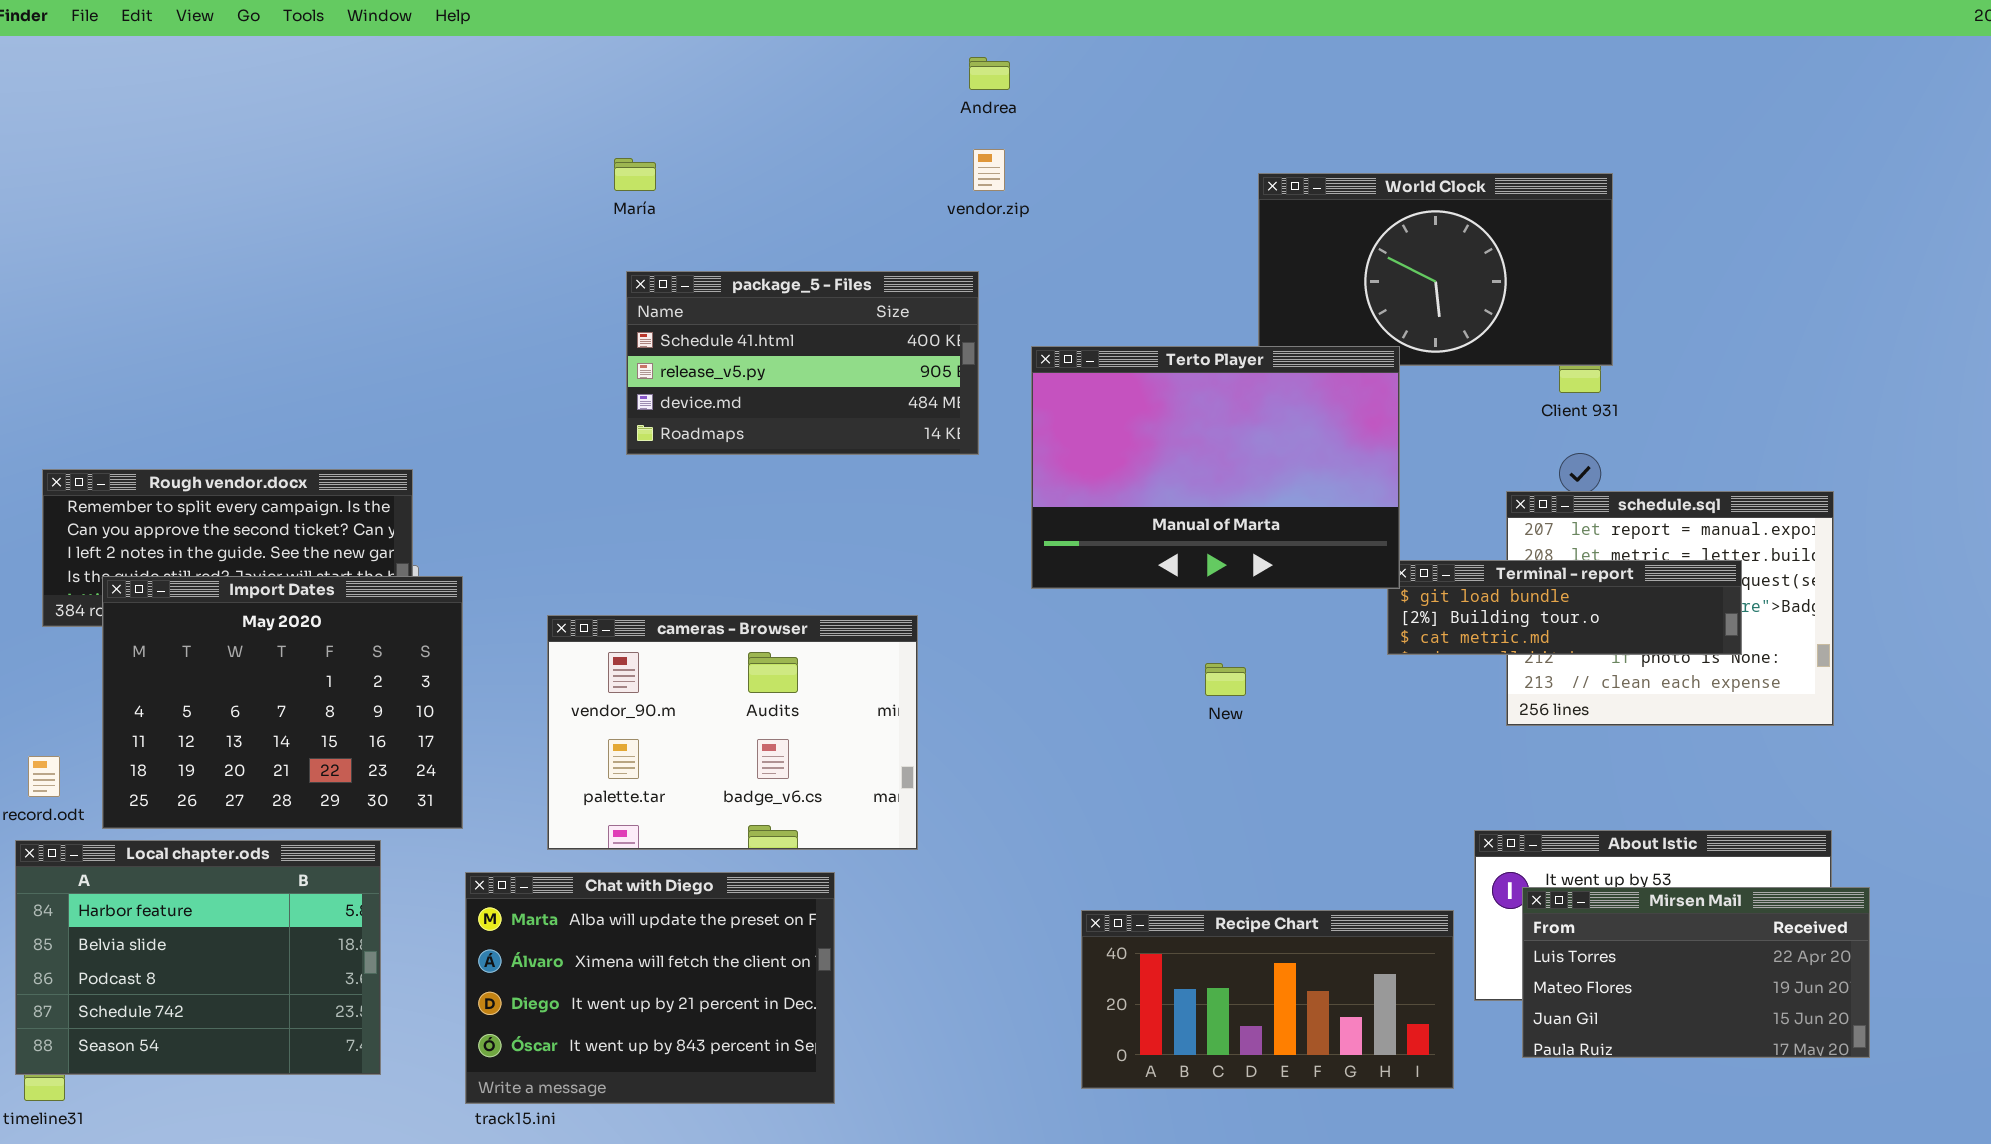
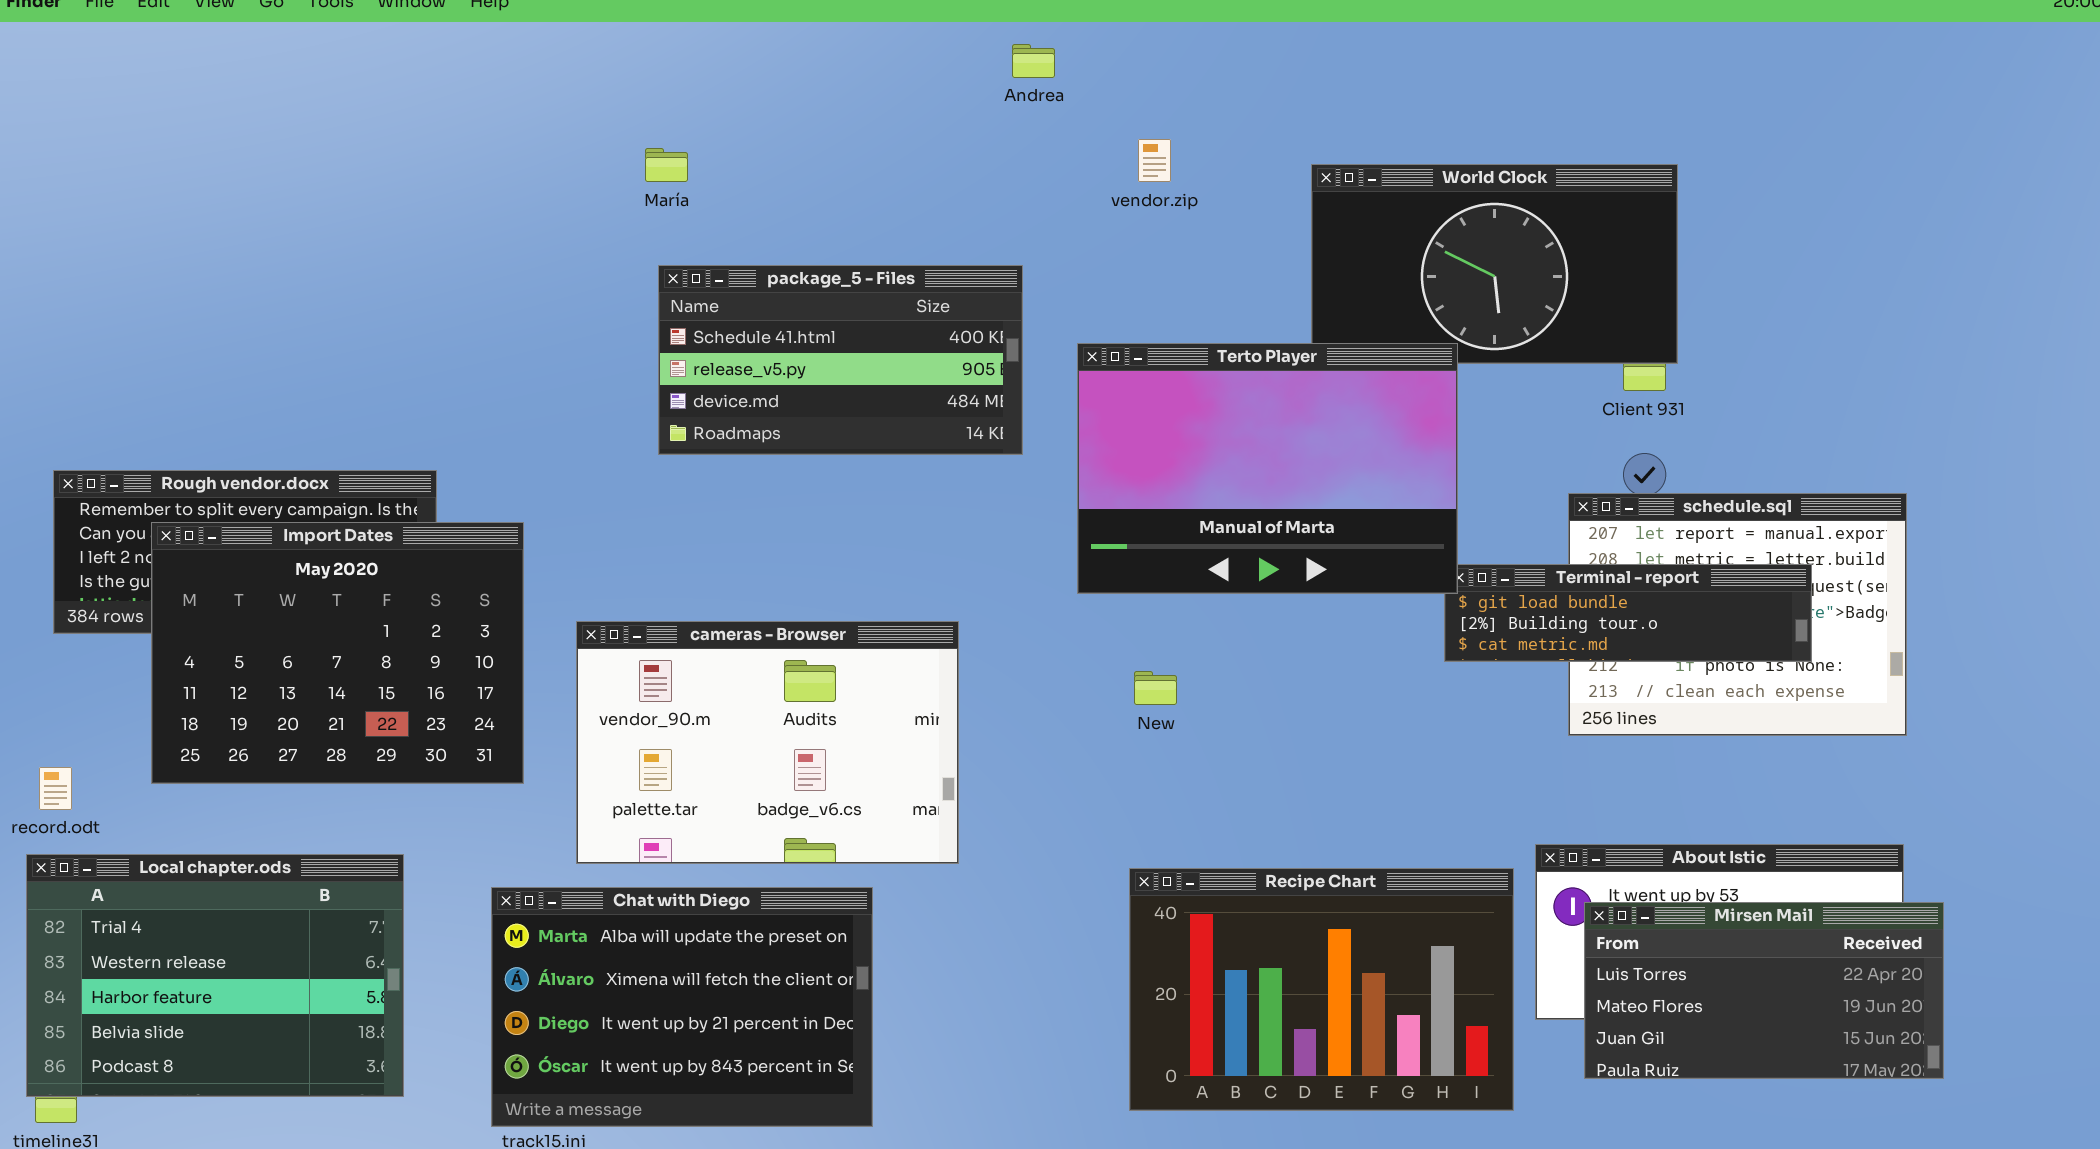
vendor.zip: [973,149,1005,191] -> [1138,139,1171,182], moved
Import Dates: [102,576,463,829] -> [151,522,524,784], moved
New: [1205,663,1246,696] -> [1134,671,1177,705], moved
Local chapter.ods: [15,840,381,1075] -> [26,854,404,1097], scrolled up 2 rows
Recipe Chart: [1081,910,1454,1089] -> [1129,868,1514,1111], resized

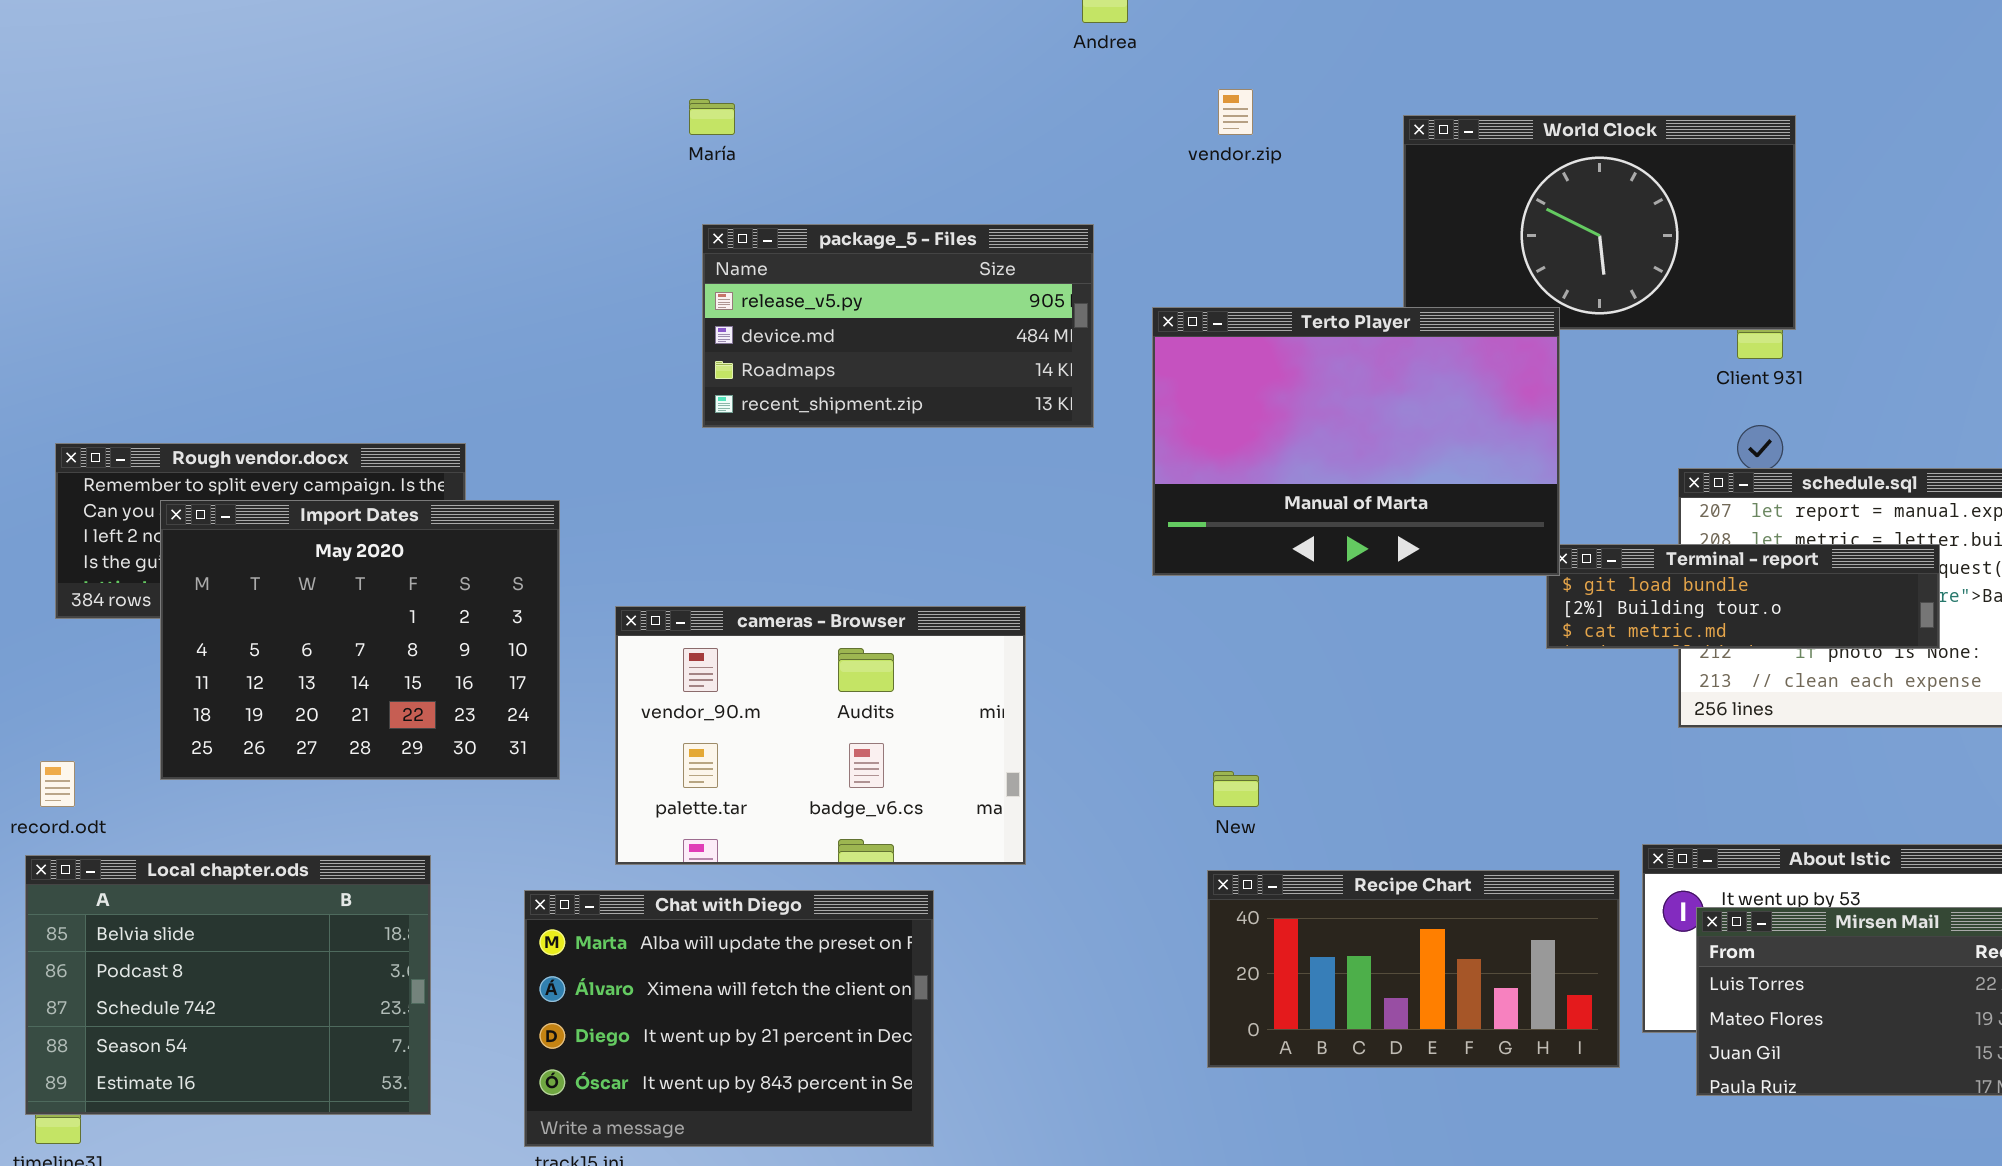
package_5 - Files: [658,265,1023,455] -> [702,224,1094,428], scrolled down 1 row
New: [1134,671,1177,705] -> [1213,771,1259,807], moved
Local chapter.ods: [26,854,404,1097] -> [25,855,431,1115], scrolled down 3 rows
Recipe Chart: [1129,868,1514,1111] -> [1207,870,1620,1068], resized

